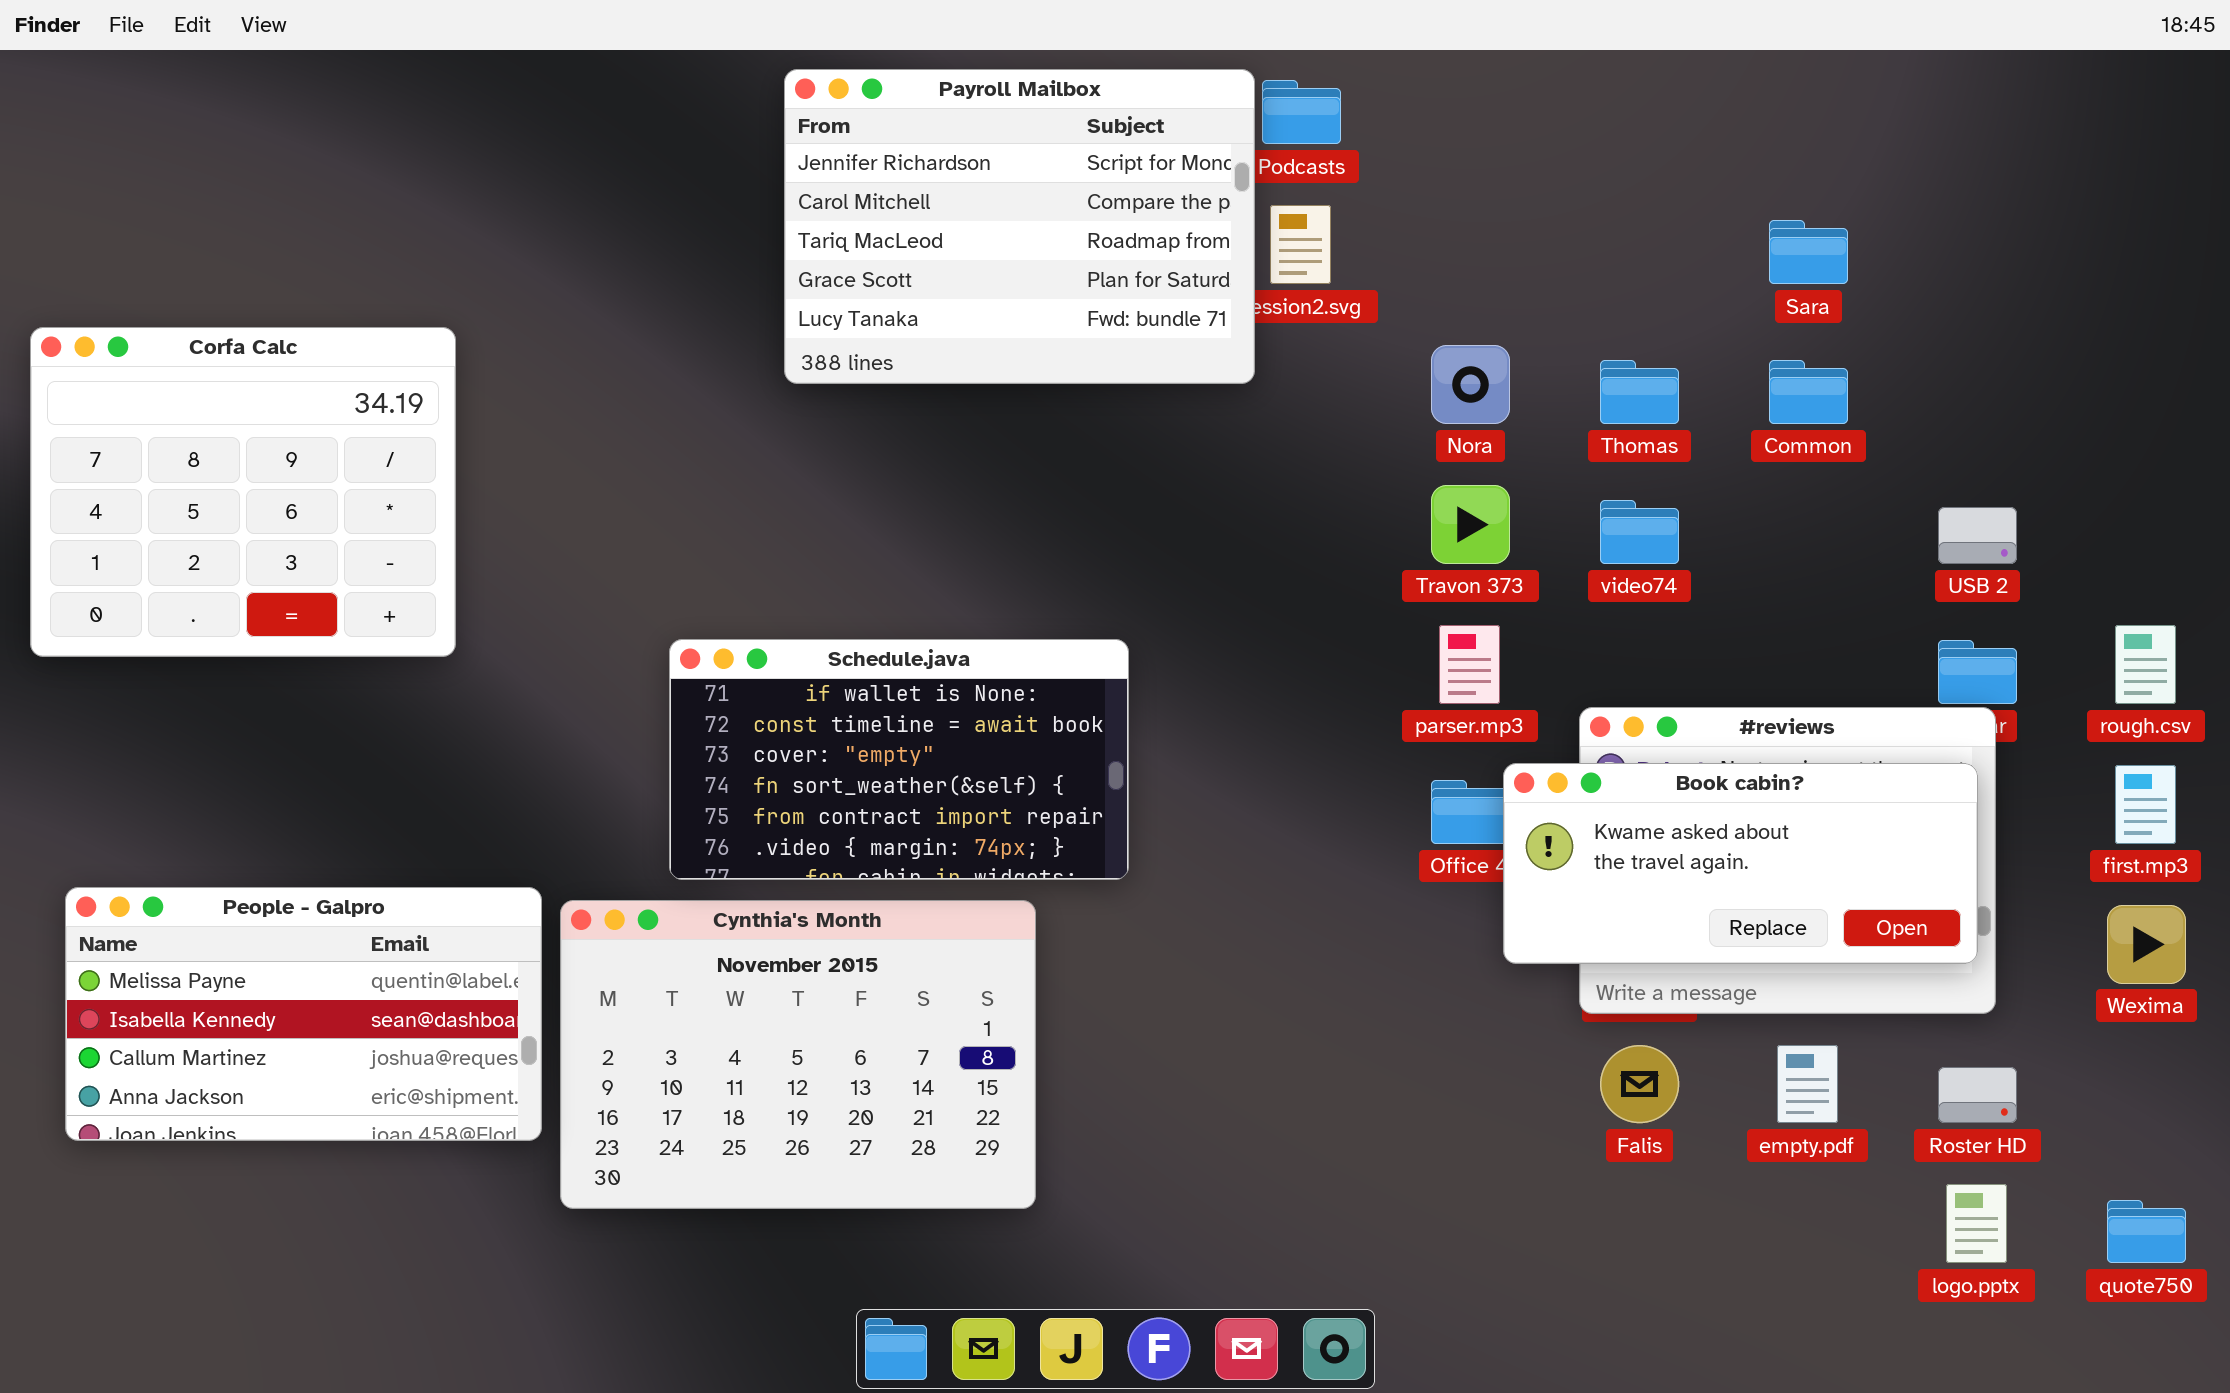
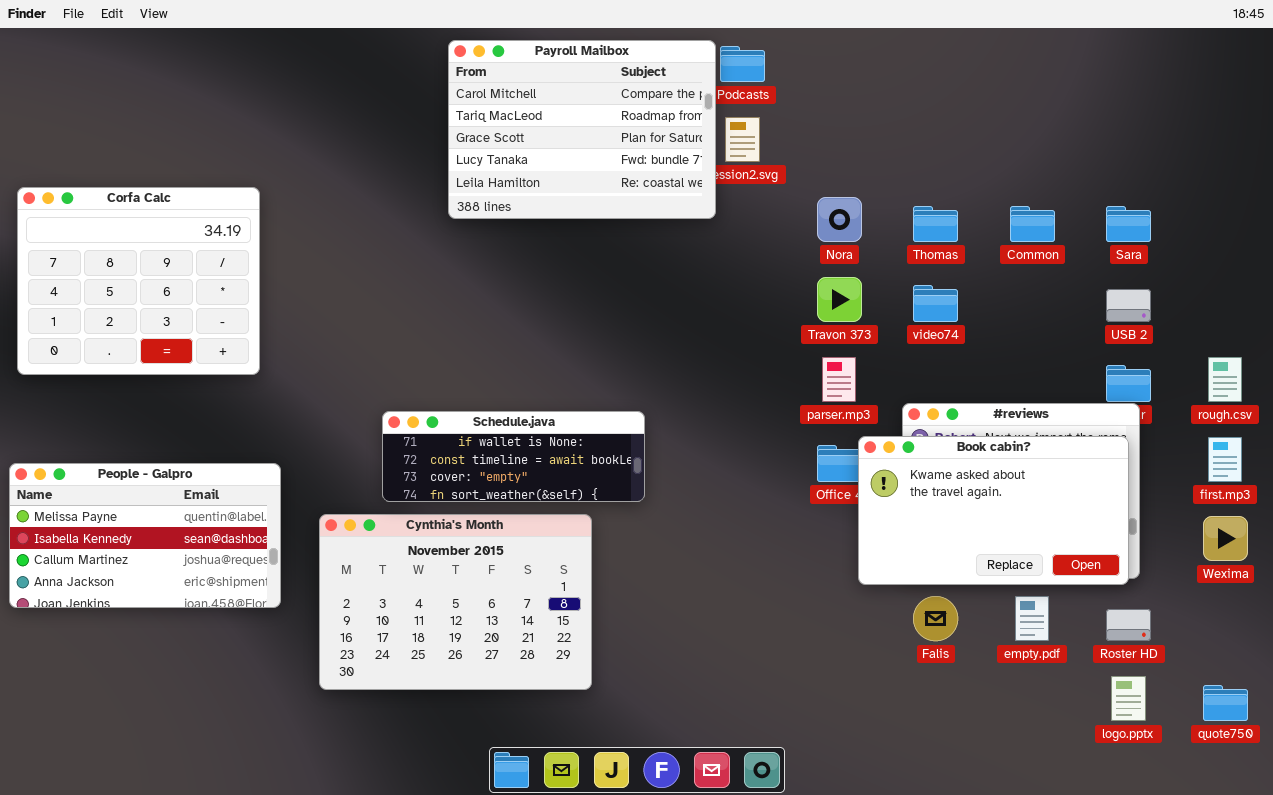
Payroll Mailbox: [784,69,1255,384] -> [448,40,716,219], scrolled down 1 row
Sara: [1769,220,1848,284] -> [1106,206,1151,242], moved
Schedule.java: [669,639,1129,880] -> [382,411,645,502], resized
Book cabin?: [1503,763,1978,964] -> [858,436,1129,585], resized
People - Galpro: [65,887,542,1141] -> [9,463,281,608], moved

